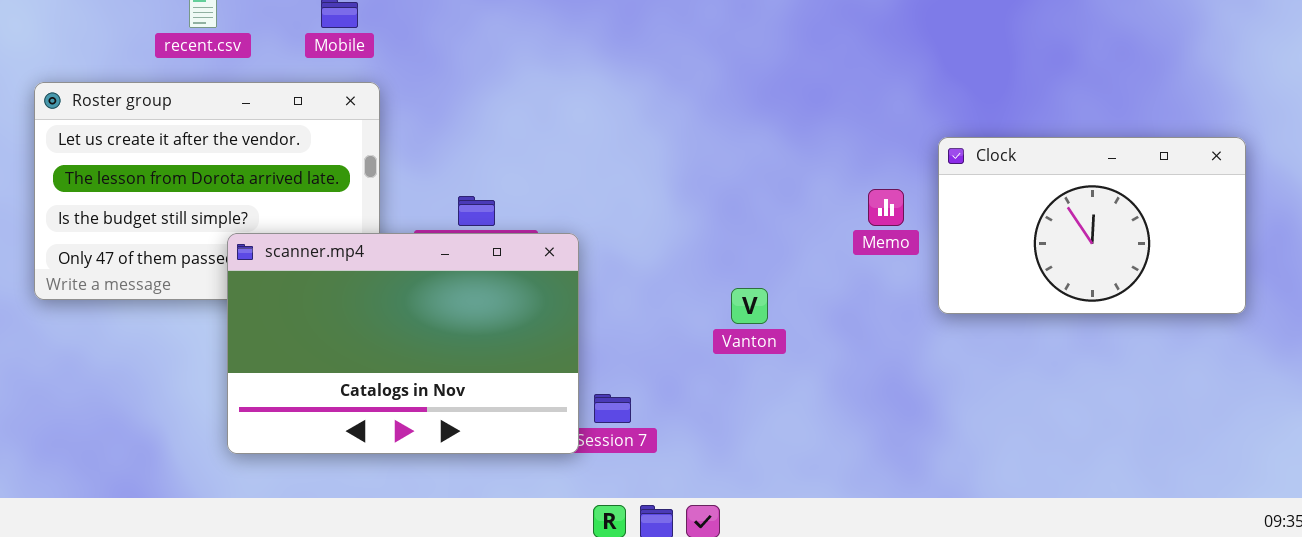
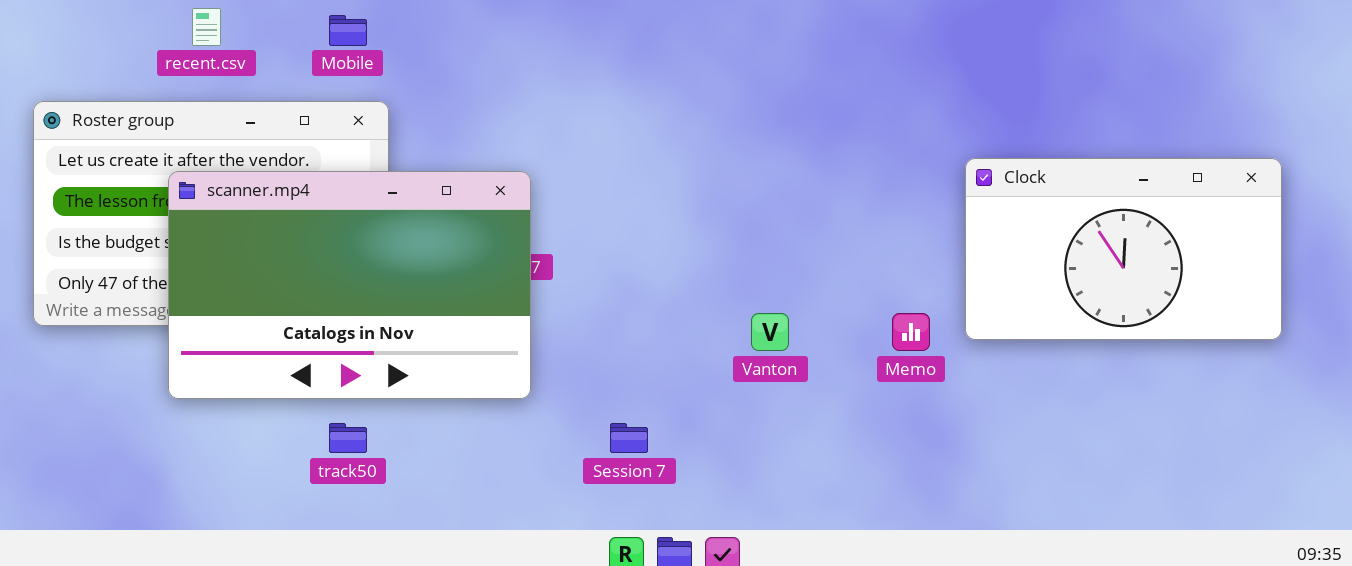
Memo: [868,189,904,226] -> [892,313,930,351], moved
scanner.mp4: [227,233,579,454] -> [168,171,531,399], moved

